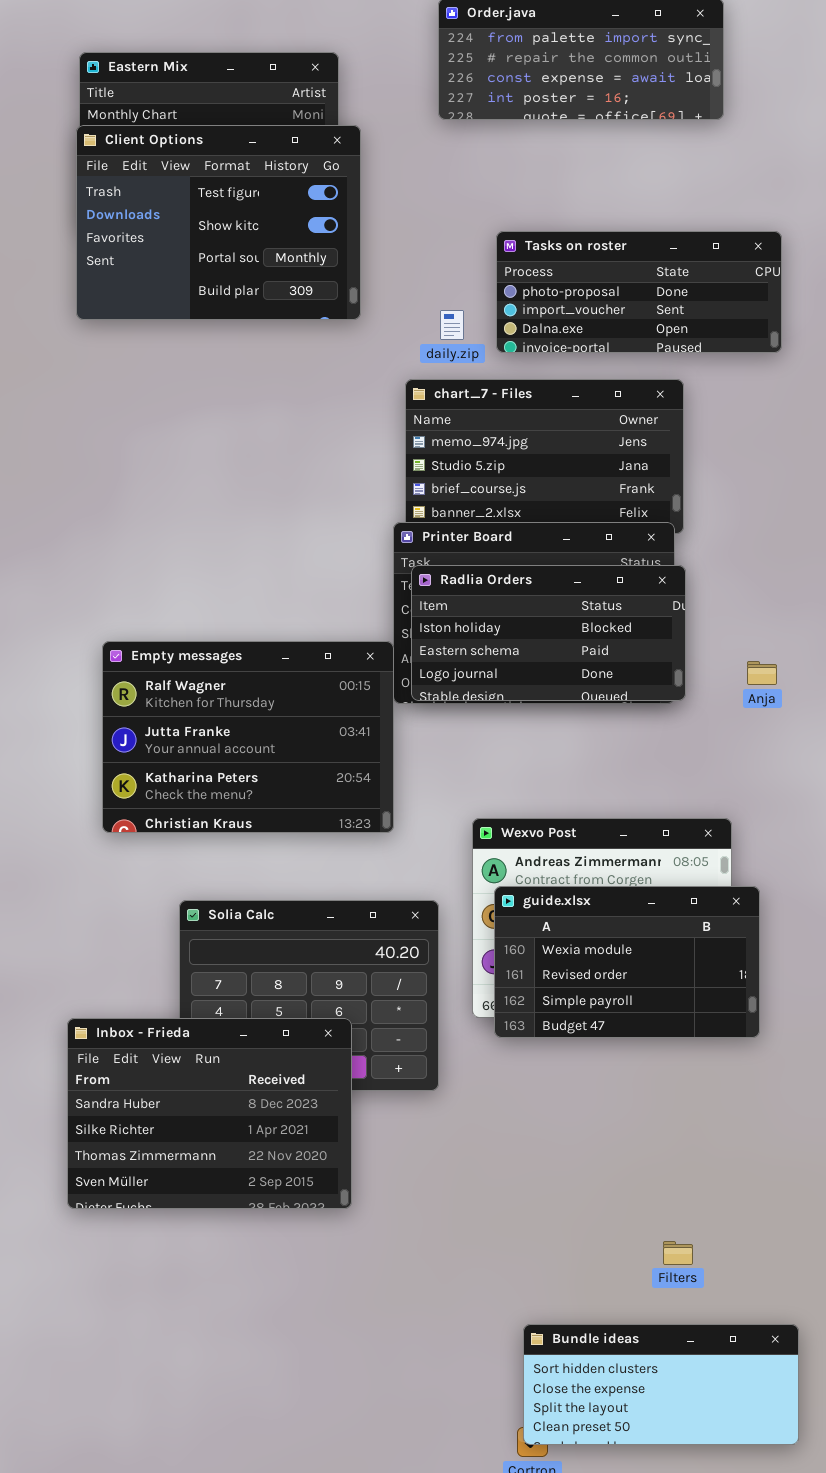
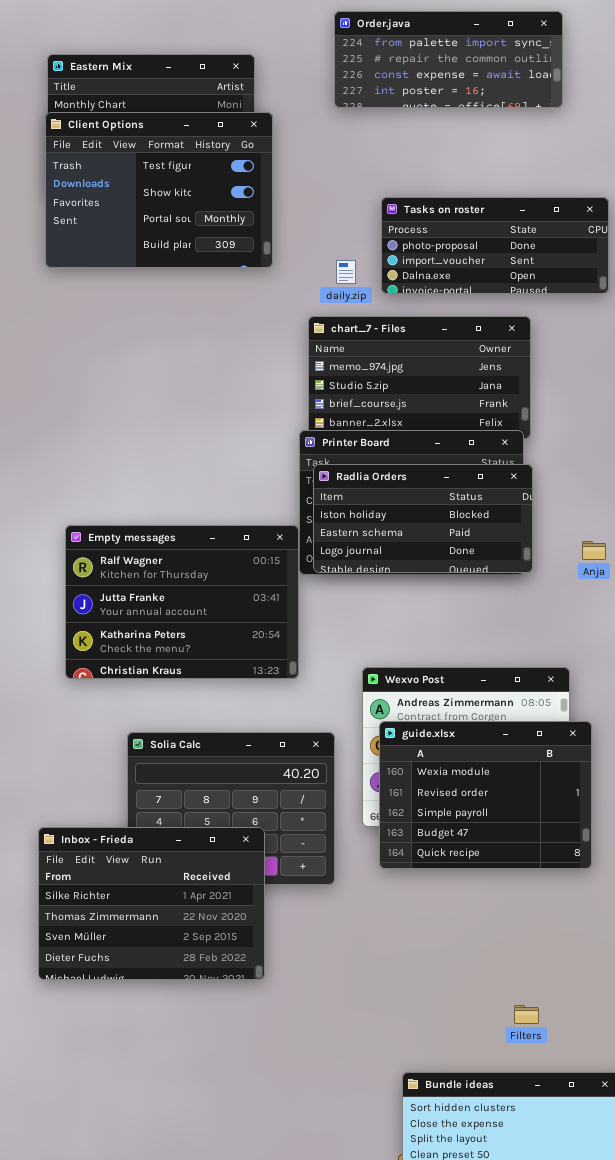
guide.xlsx: [494,886,760,1038] -> [379,721,592,869], resized
Inbox - Frieda: [67,1018,352,1209] -> [38,827,265,980], scrolled down 1 row

